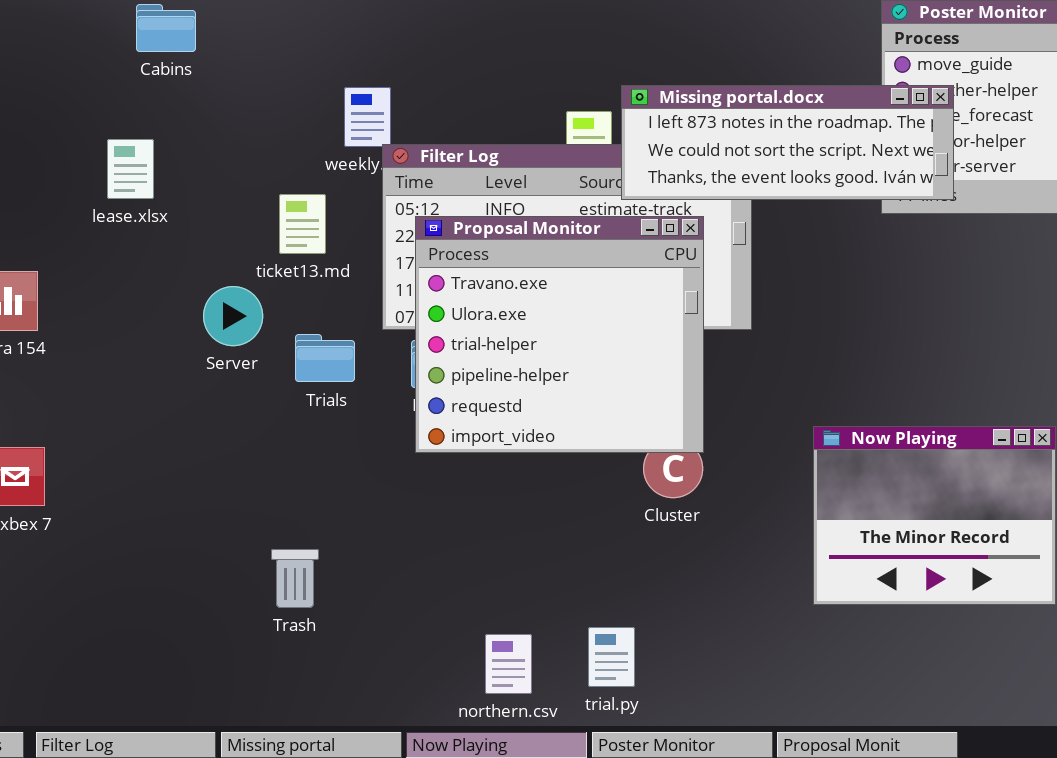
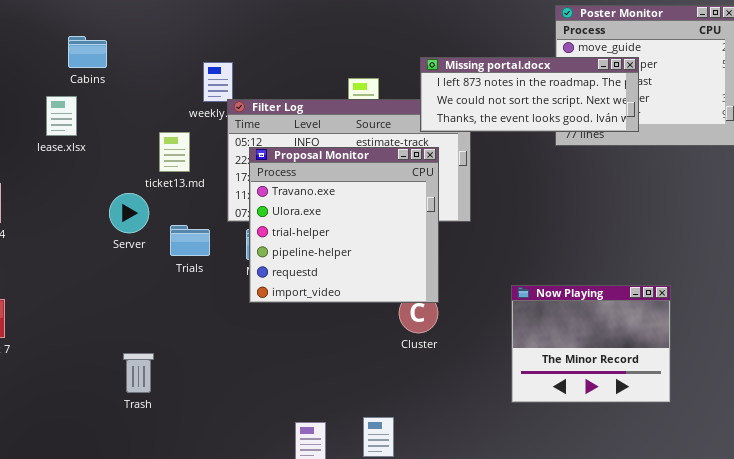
Cabins: [136,4,196,52] -> [68,36,107,68], moved
Missing portal.docx: [621,85,954,200] -> [420,57,639,132], moved
Trash: [271,549,319,608] -> [123,353,154,393], moved

